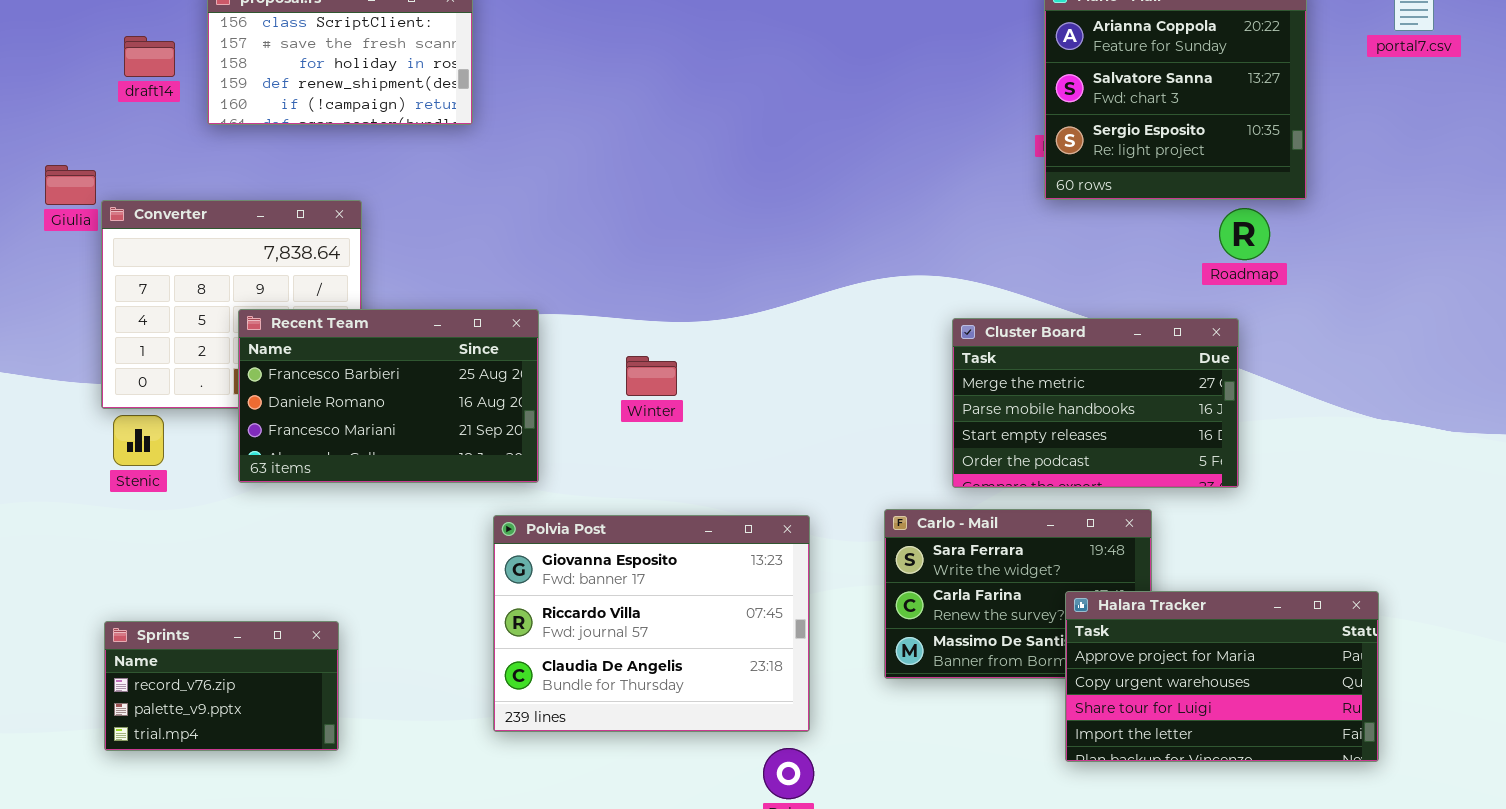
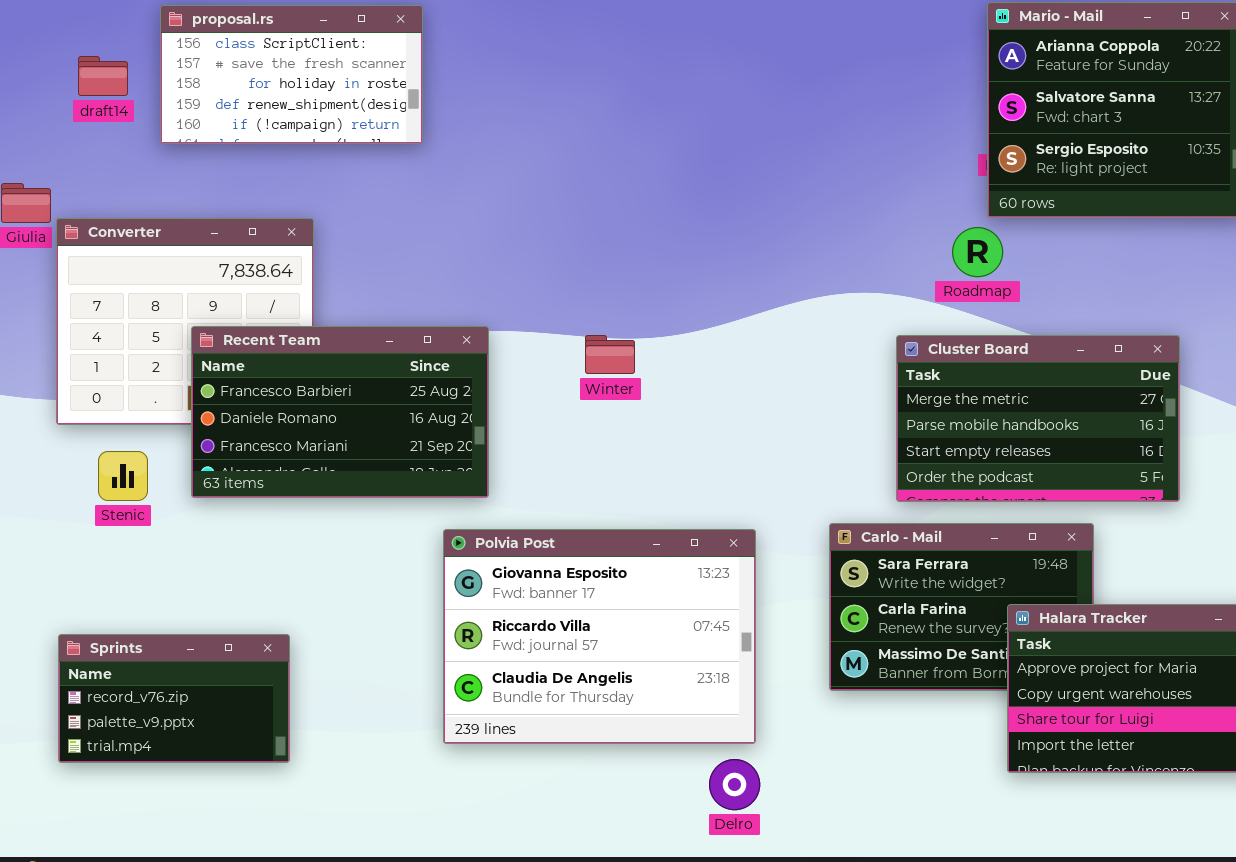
Roadmap: [1219,208,1270,260] -> [952,227,1003,277], moved
Winter: [626,356,677,396] -> [585,335,635,374], moved
Stenic: [113,415,164,466] -> [98,451,148,501], moved

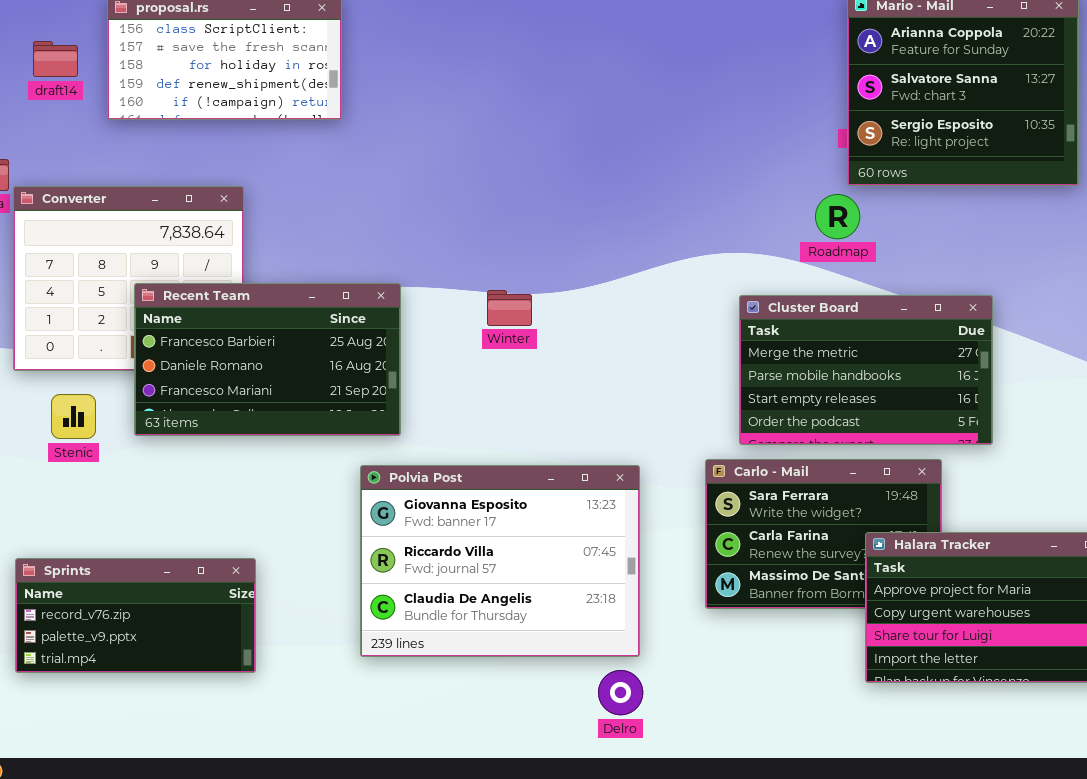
Cluster Board: [896,335,1180,502] -> [739,295,993,445], moved
Sprints: [58,634,290,763] -> [15,558,256,673], resized

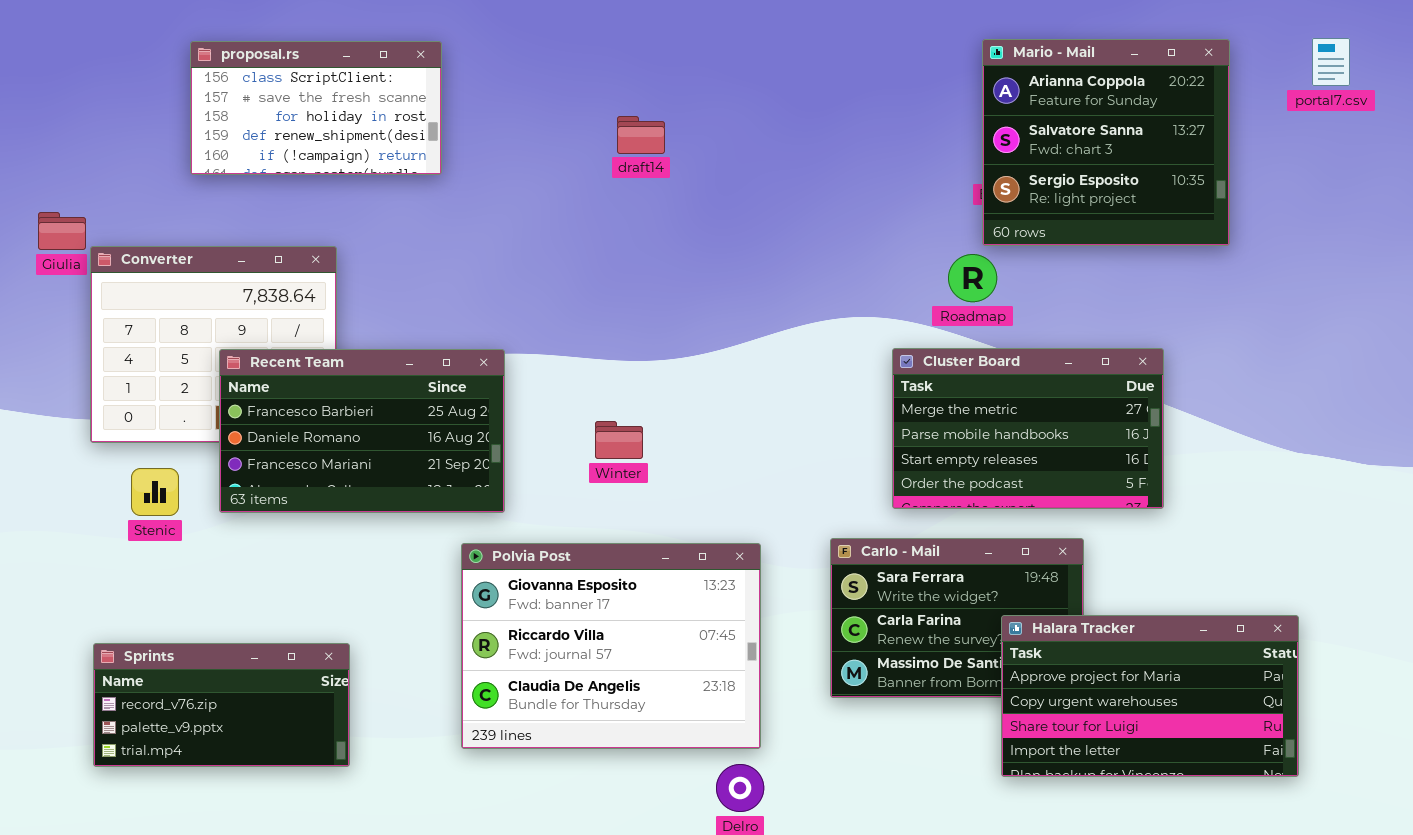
draft14: [33,41,78,77] -> [617,116,665,154], moved
Winter: [487,290,532,326] -> [595,421,643,459], moved
Cluster Board: [739,295,993,445] -> [892,348,1164,509], moved

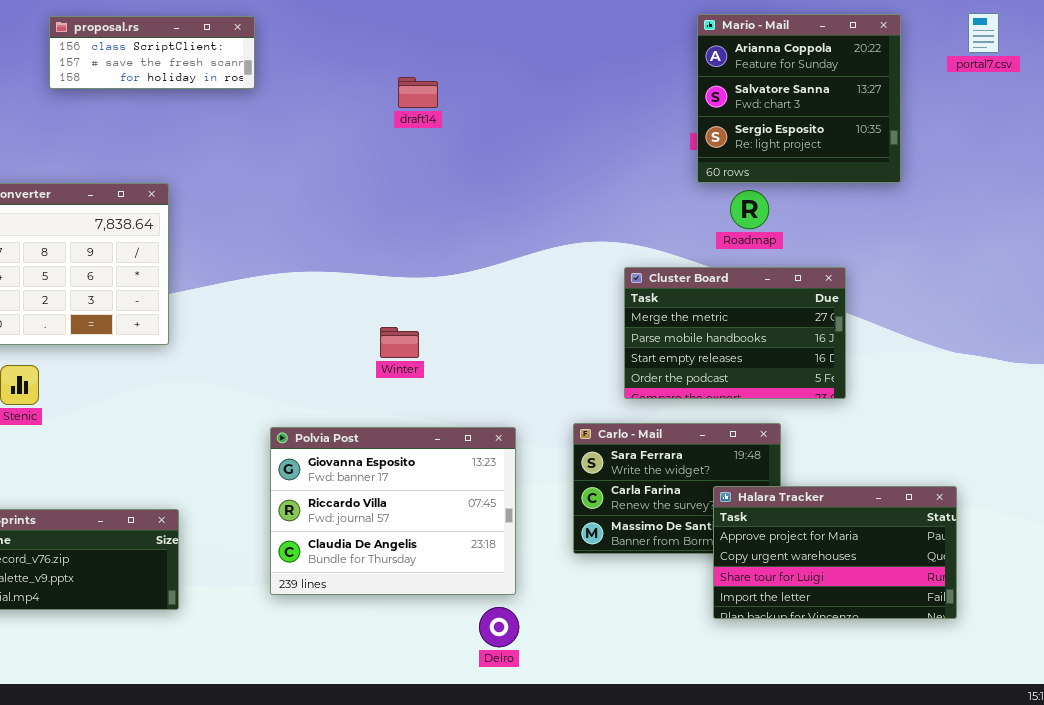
proposal.rs: [190,41,442,175] -> [49,16,255,89], resized
Roadmap: [948,254,997,302] -> [730,190,769,229], moved
Recent Team: [219,349,505,513] -> none, closed

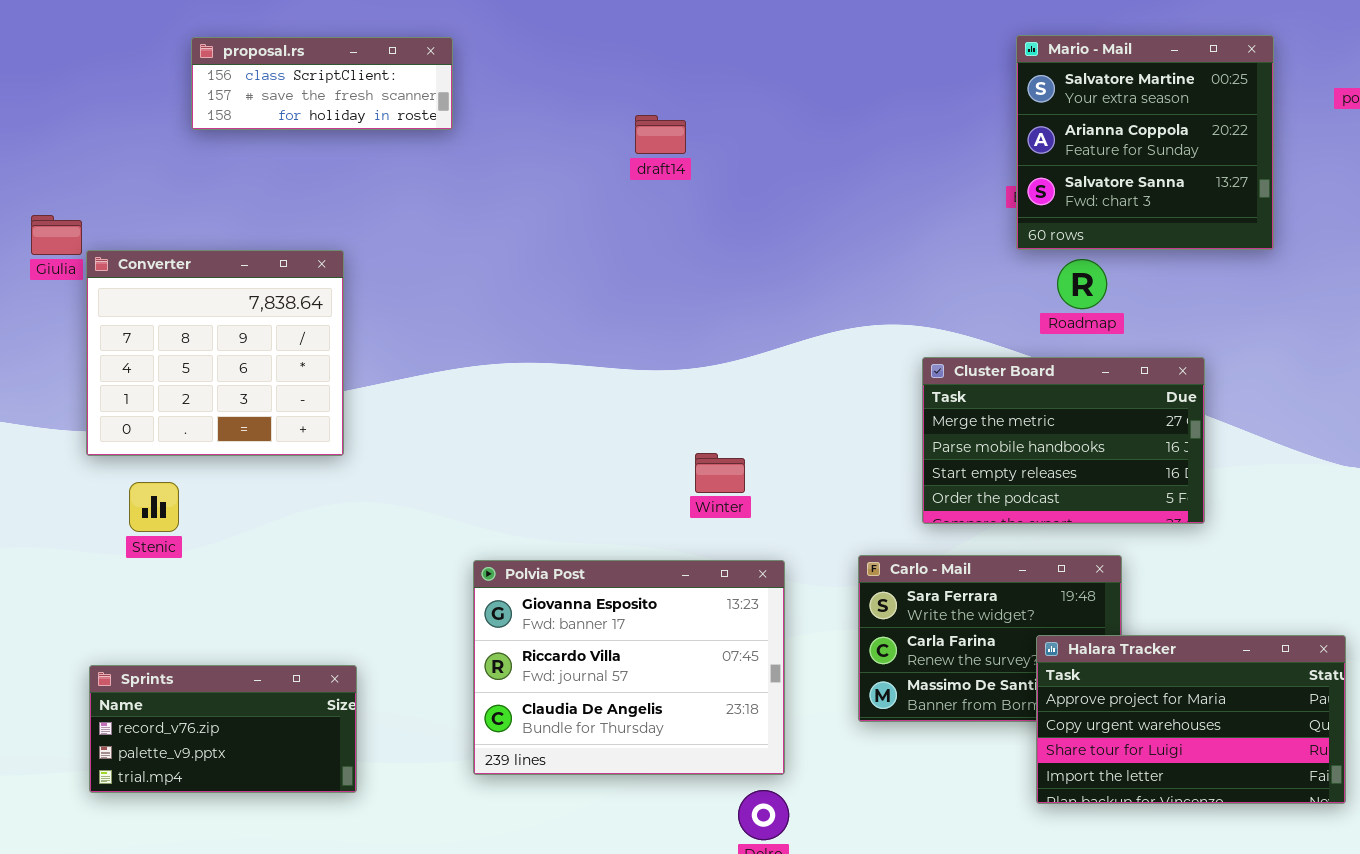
Mario - Mail: [697,14,901,183] -> [1016,35,1274,250], scrolled up 1 row
Winter: [380,327,419,358] -> [695,453,745,493], moved

